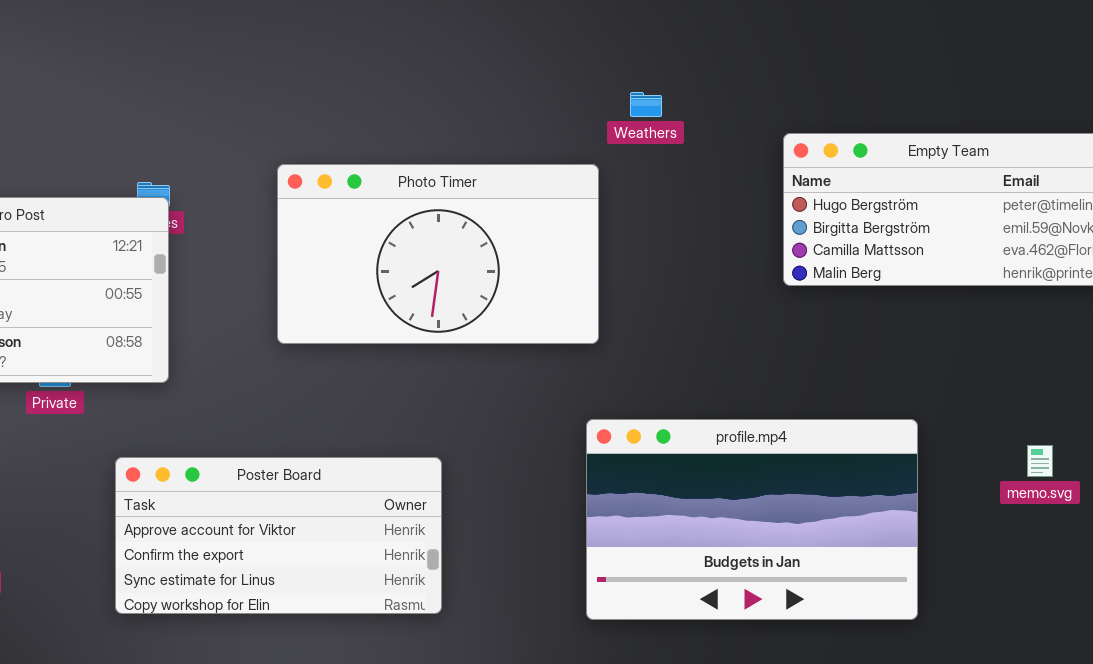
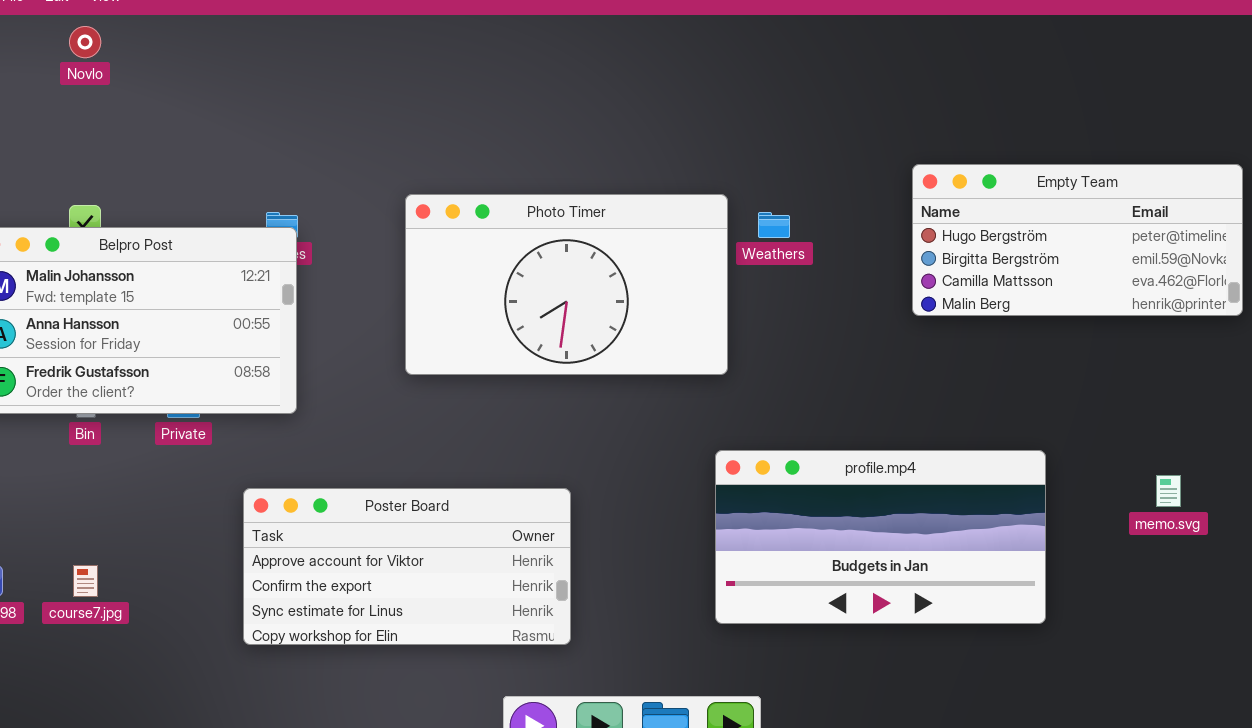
Weathers: [630,92,662,117] -> [758,212,790,238], moved
profile.mp4: [586,419,918,620] -> [715,450,1046,624], resized

